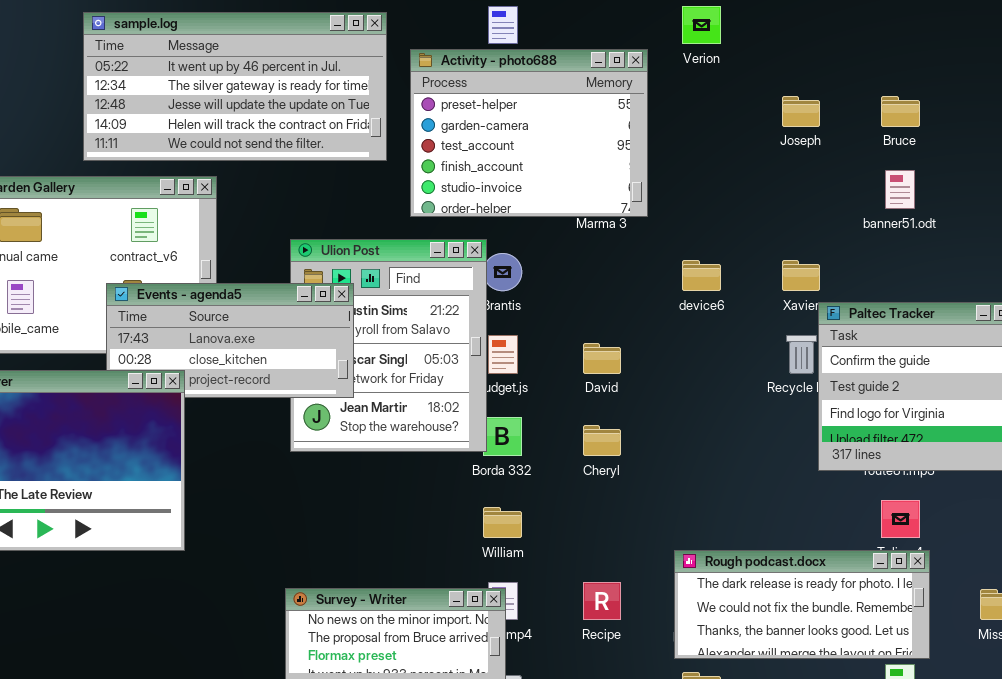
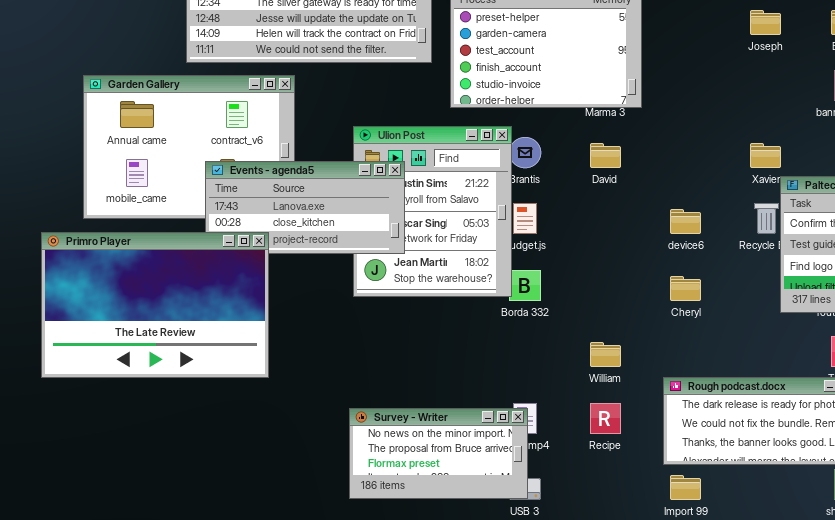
device6: [682,260,721,291] -> [670,209,701,234], moved
David: [583,343,621,374] -> [590,143,621,168], moved
Cheryl: [583,425,621,456] -> [670,276,701,301], moved
William: [483,507,522,538] -> [590,342,621,367], moved

